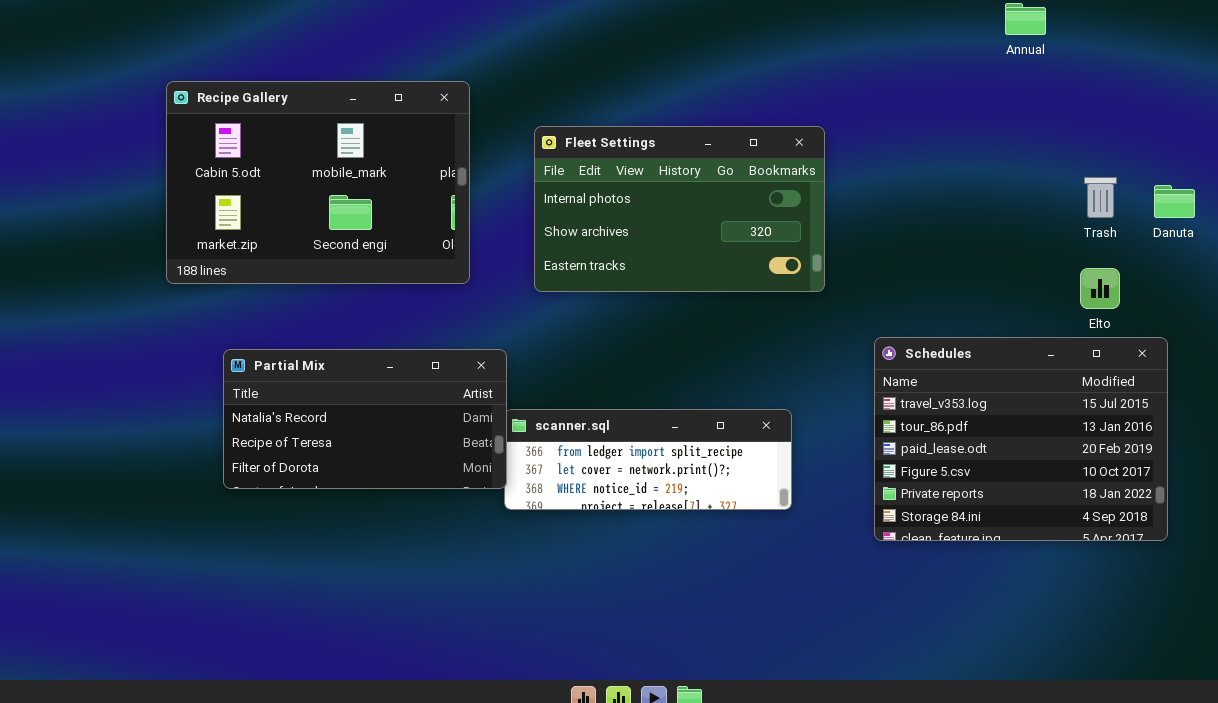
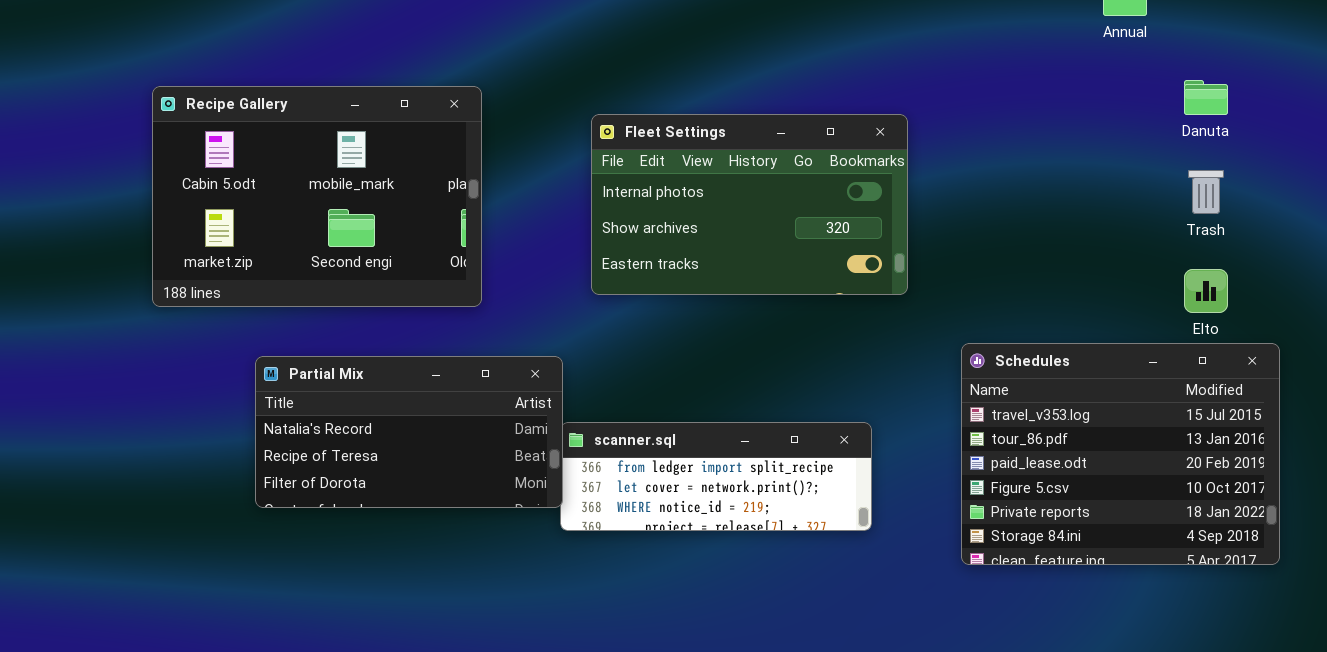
Recipe Gallery: [166,81,470,284] -> [152,86,482,307], moved
Danuta: [1154,185,1195,218] -> [1184,80,1228,115], moved

